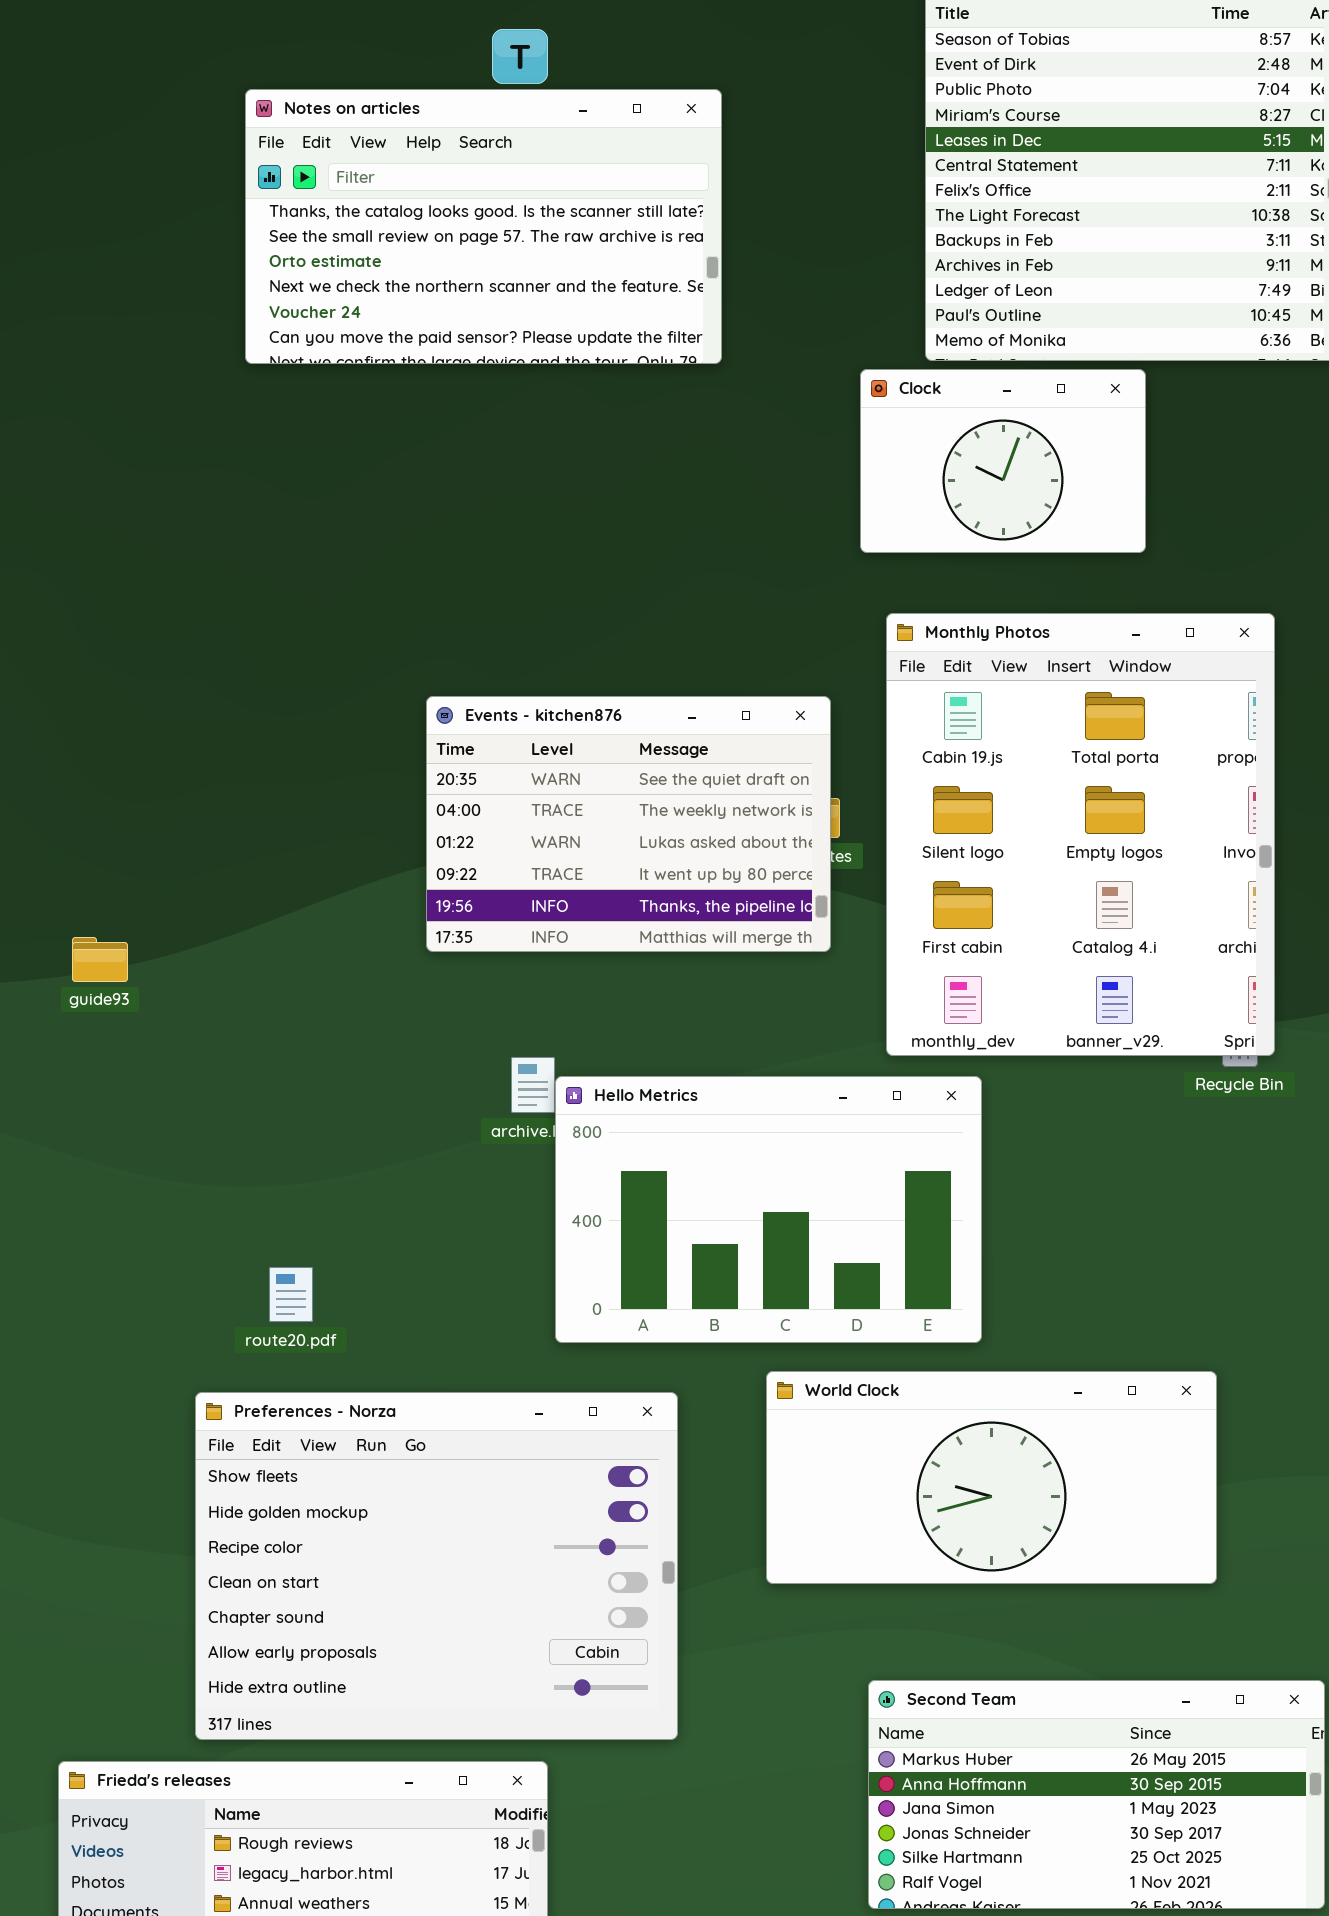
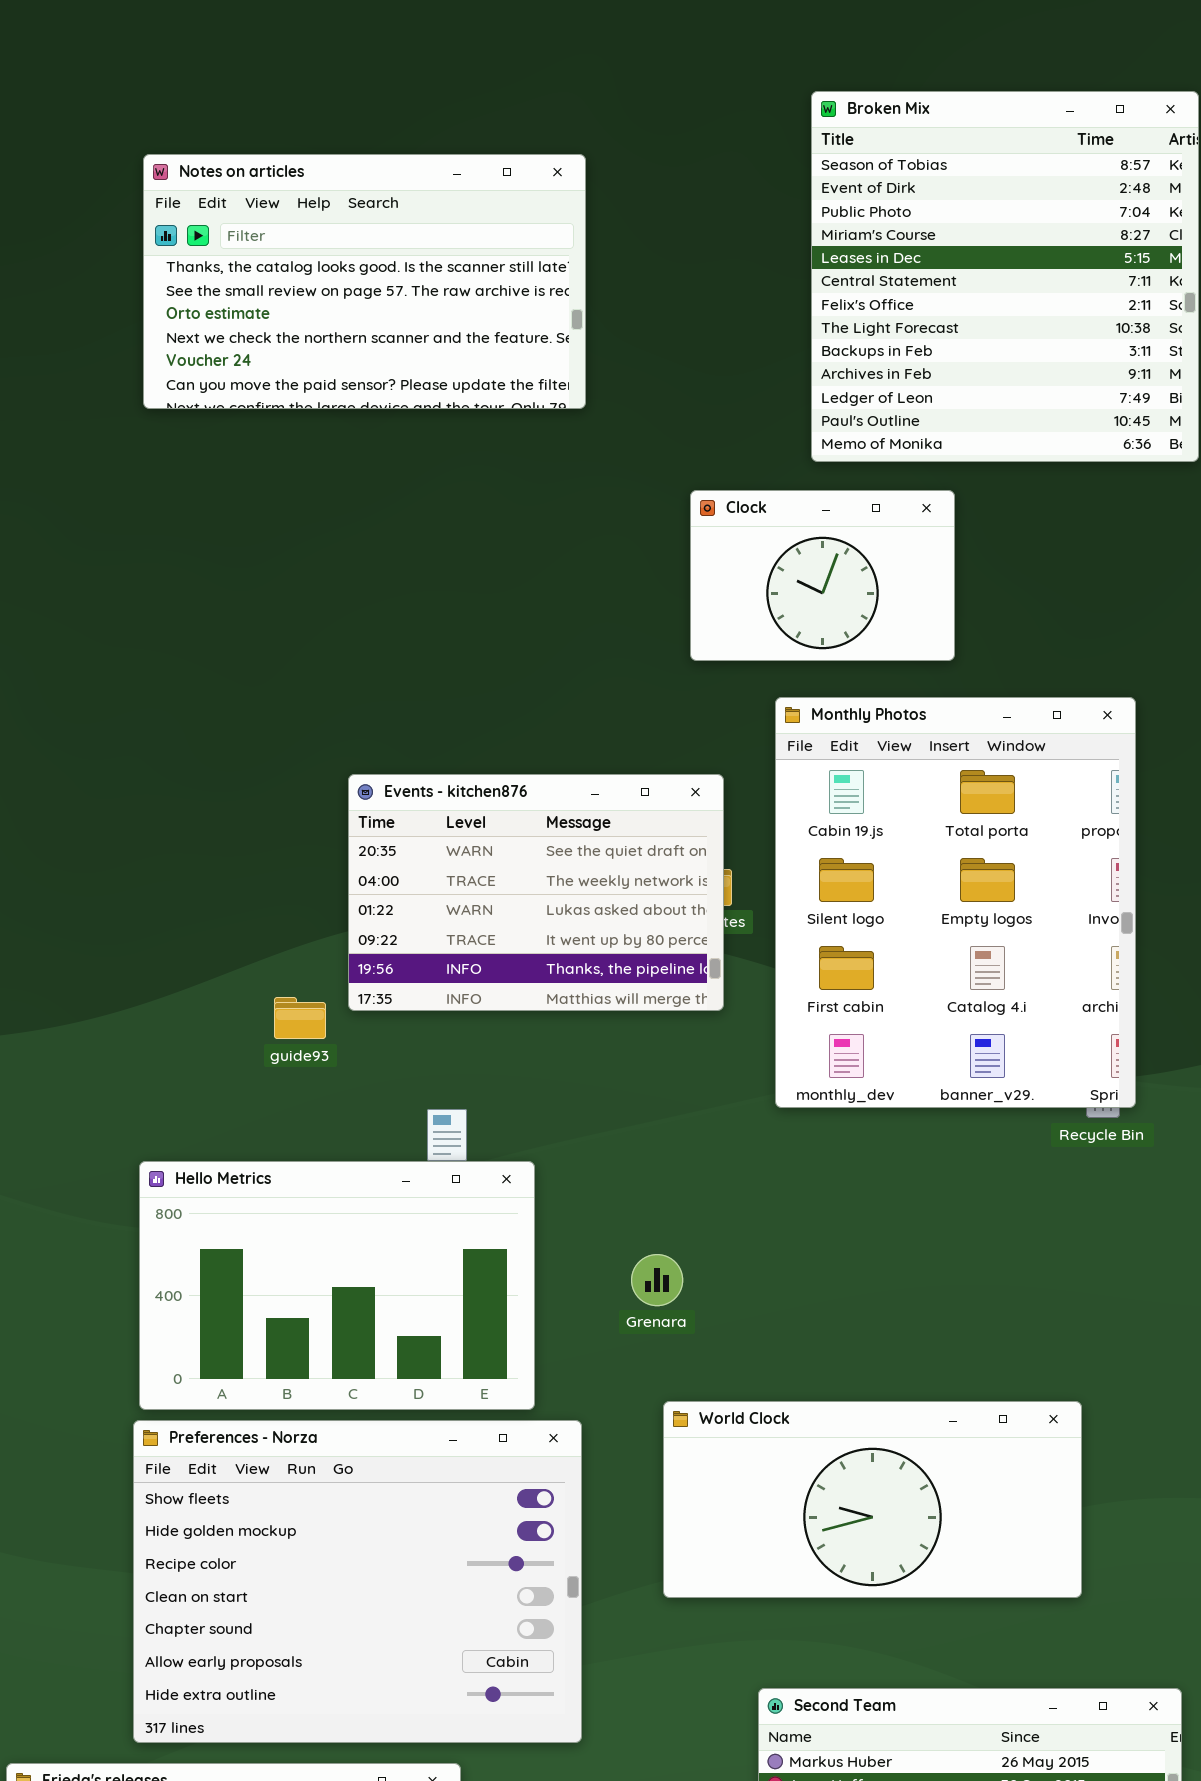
Notes on articles: [245,89,722,364] -> [143,154,586,409], moved
Clock: [860,369,1146,553] -> [690,490,955,661], moved
guide93: [72,937,128,982] -> [274,997,326,1039], moved
Hello Metrics: [555,1076,982,1343] -> [139,1161,535,1410], moved

